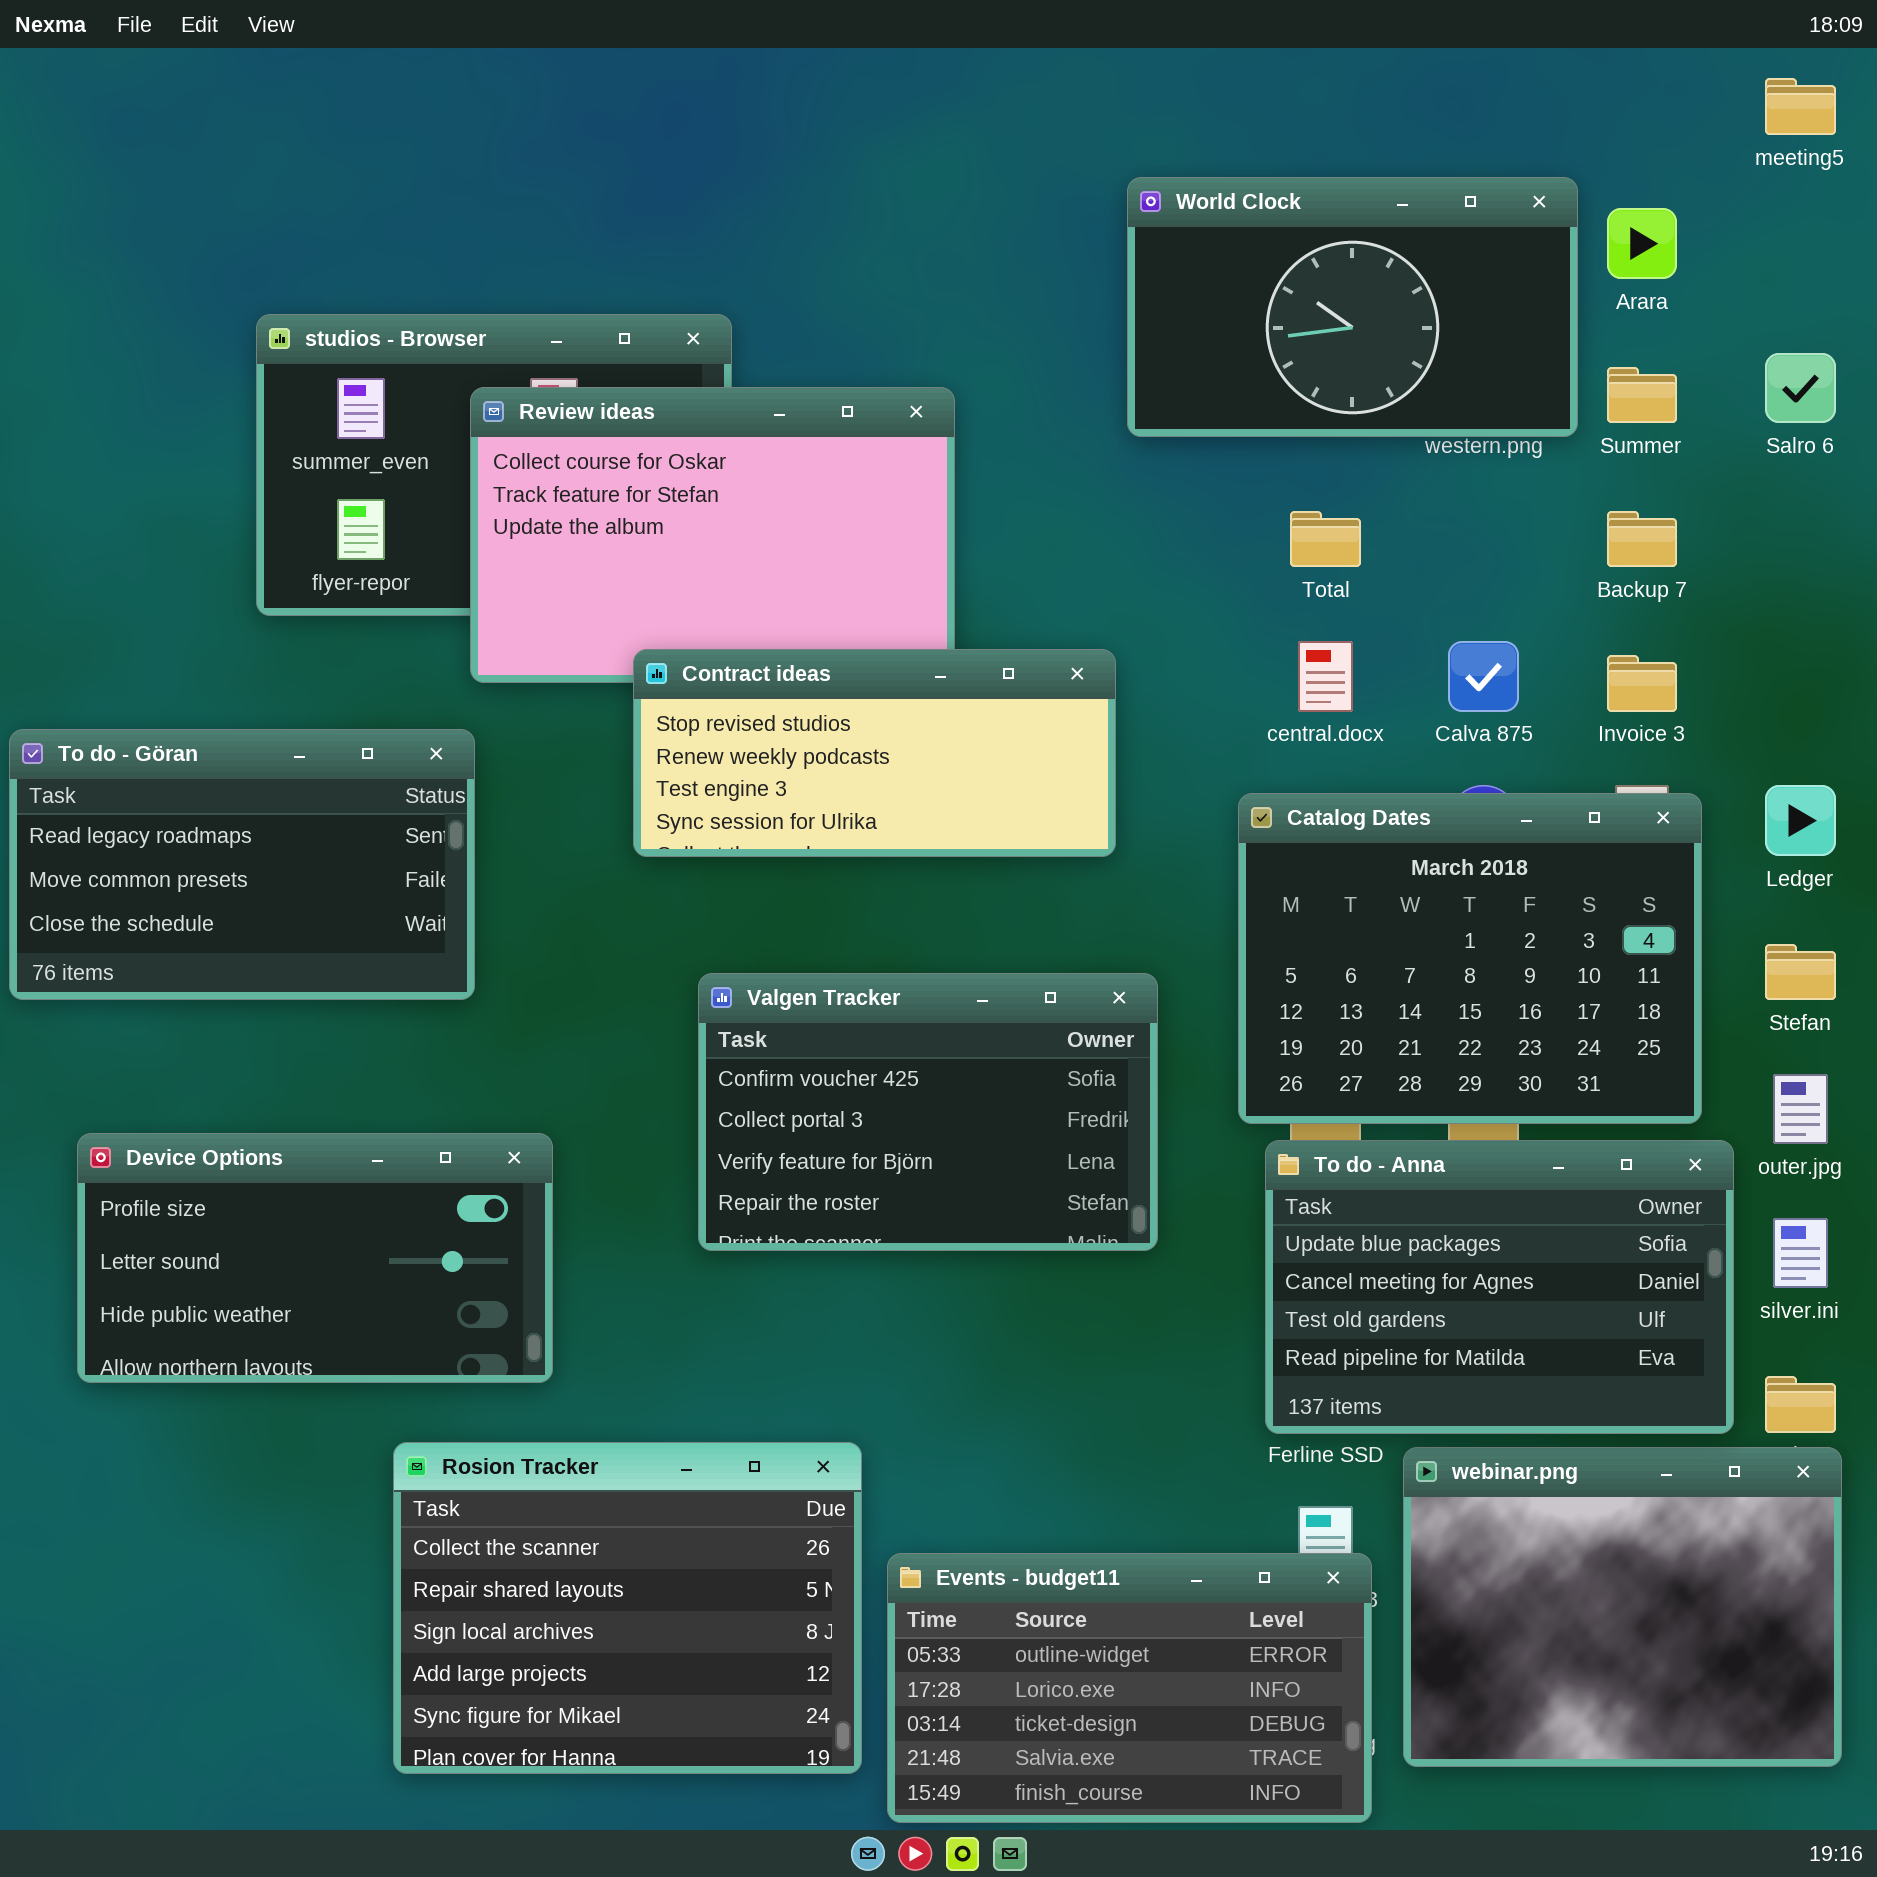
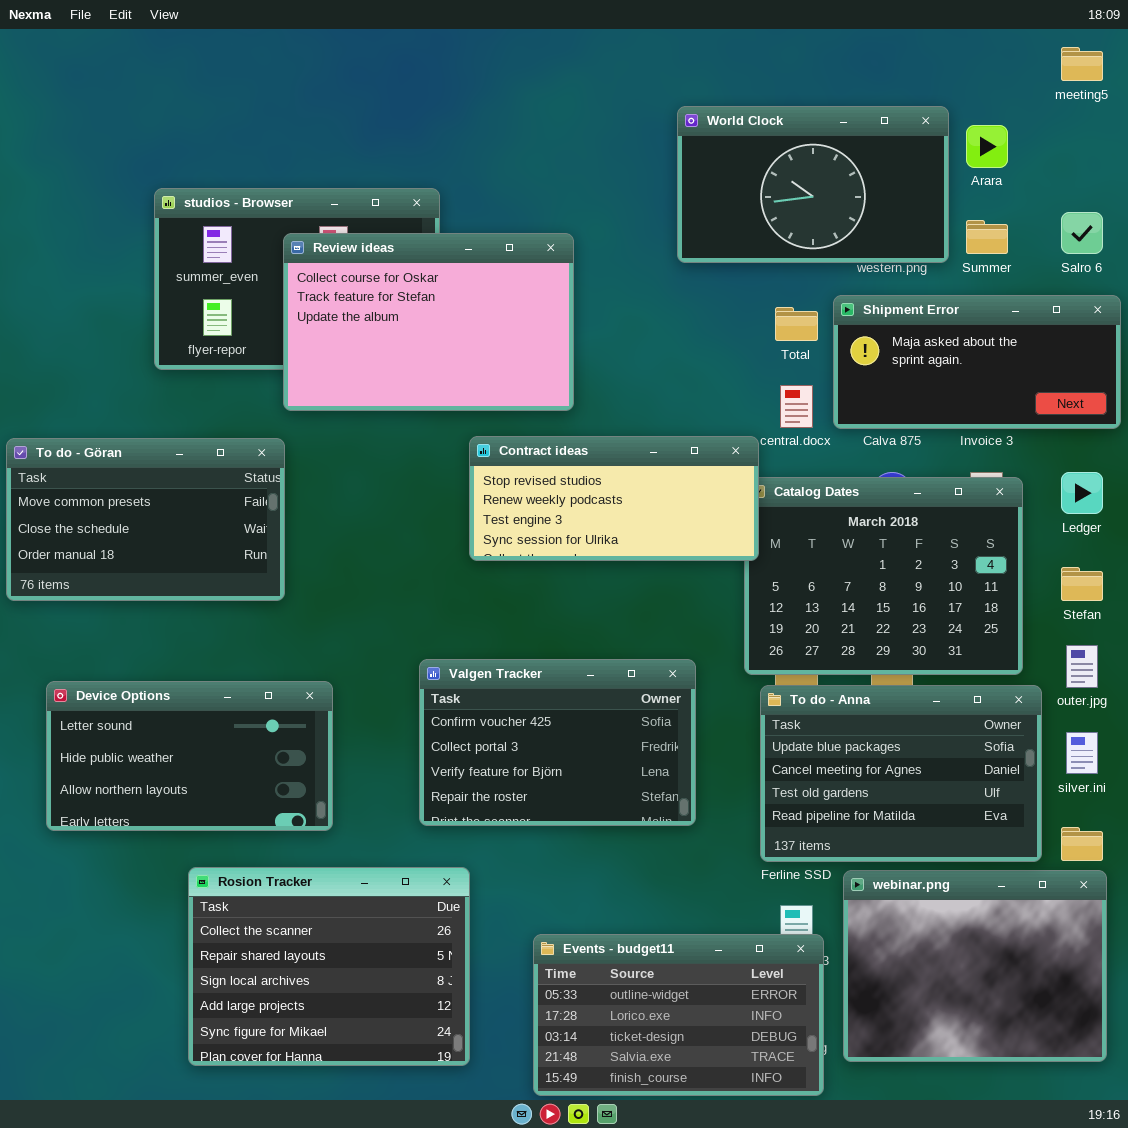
Shipment Error: none -> [833,295,1121,429], opened
Contract ideas: [633,649,1116,857] -> [469,436,759,561], moved
To do - Göran: [9,729,475,1000] -> [6,438,285,601], scrolled down 1 row
Valgen Tracker: [698,973,1158,1251] -> [419,659,696,826], moved
Device Options: [77,1133,553,1383] -> [46,681,333,831], scrolled down 1 row
Rosion Tracker: [393,1442,862,1774] -> [188,867,470,1066], moved

